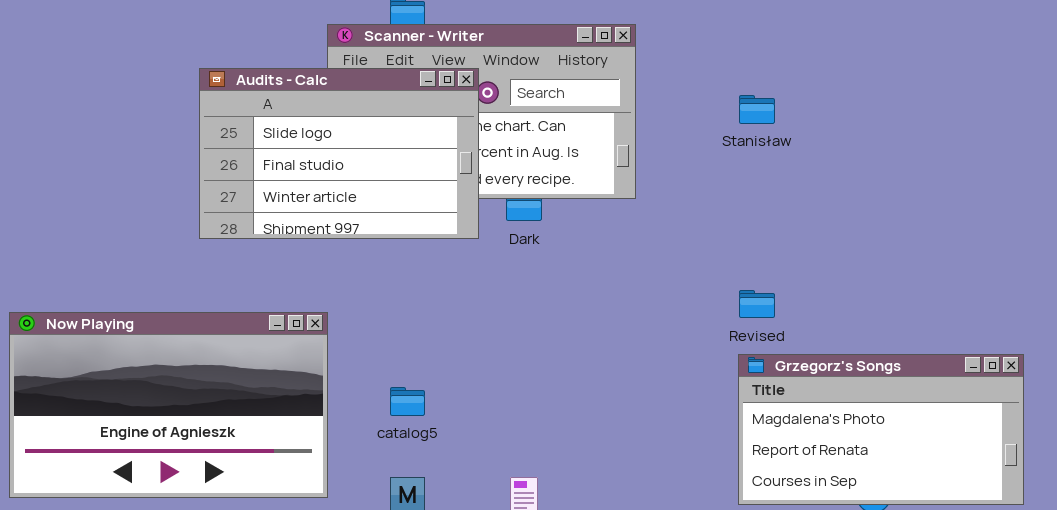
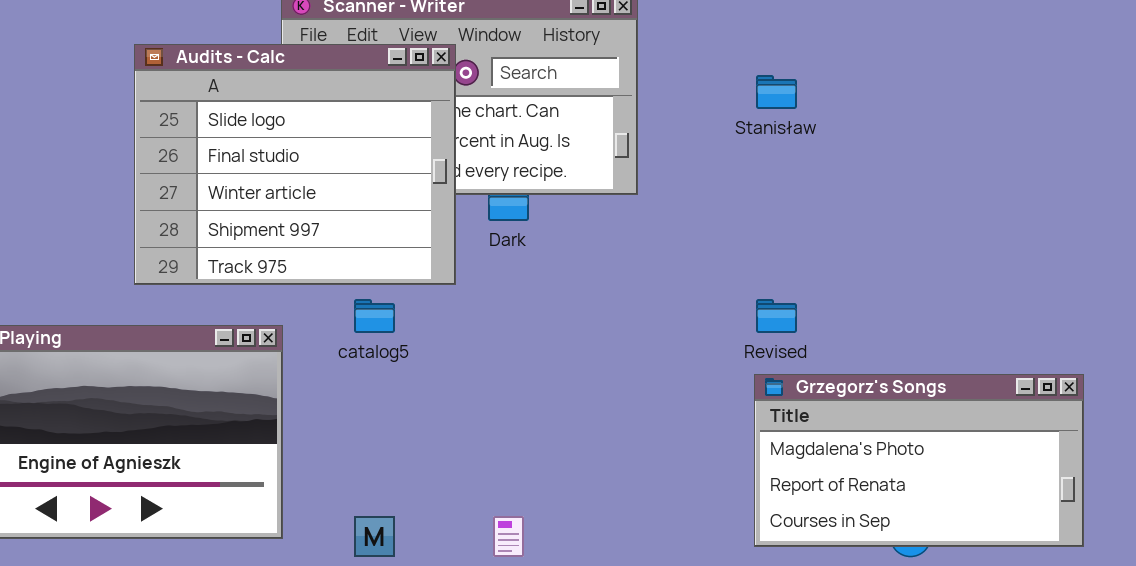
Audits - Calc: [199,68,479,239] -> [134,44,456,285], resized
catalog5: [390,387,425,416] -> [354,299,395,333], moved

